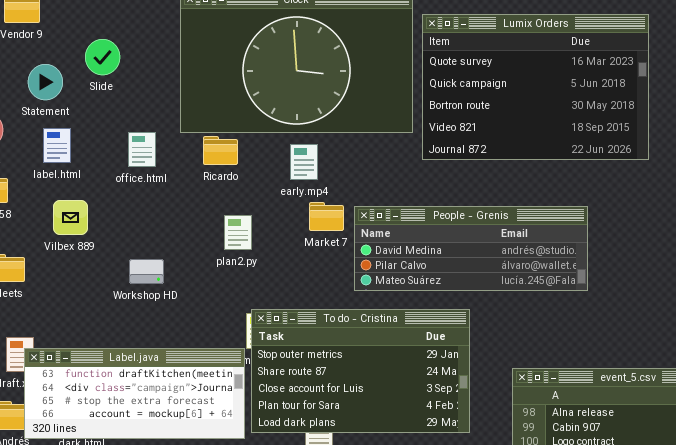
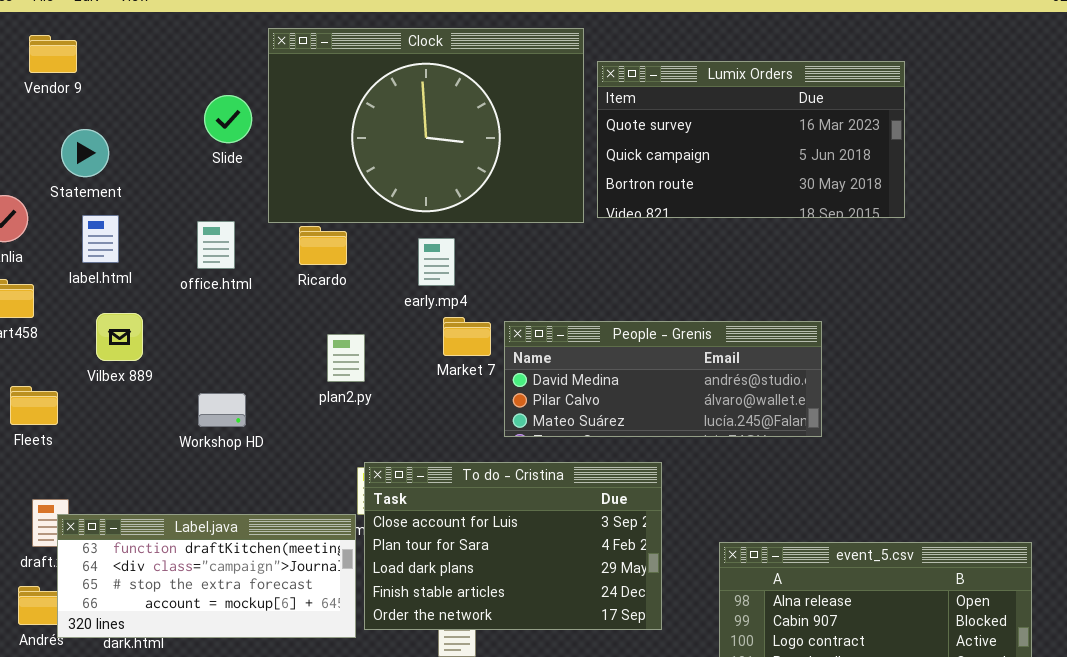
Lumix Orders: [422,14,649,160] -> [597,61,905,218], resized
Slide: [85,39,120,75] -> [204,95,252,143], moved
To do - Cristina: [251,309,470,433] -> [364,462,662,630], scrolled down 2 rows

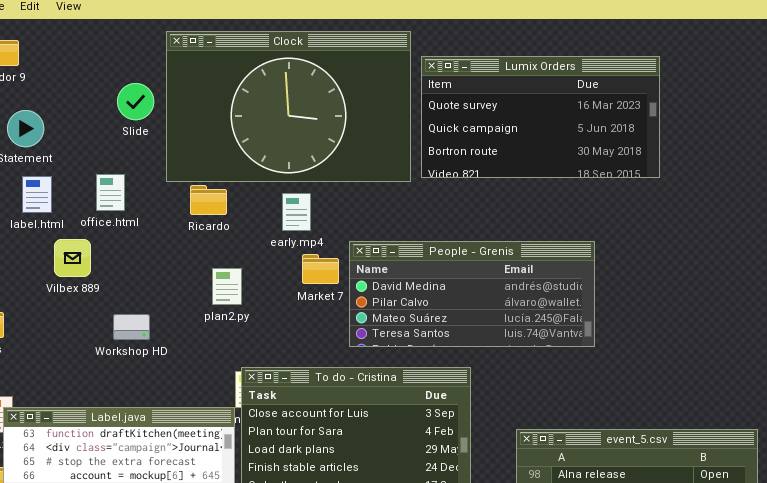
office.html: [197,221,235,269] -> [96,174,125,211], moved
Vilbex 889: [96,313,143,361] -> [54,239,91,277], moved
People - Grenis: [504,321,822,437] -> [349,241,595,347], resized

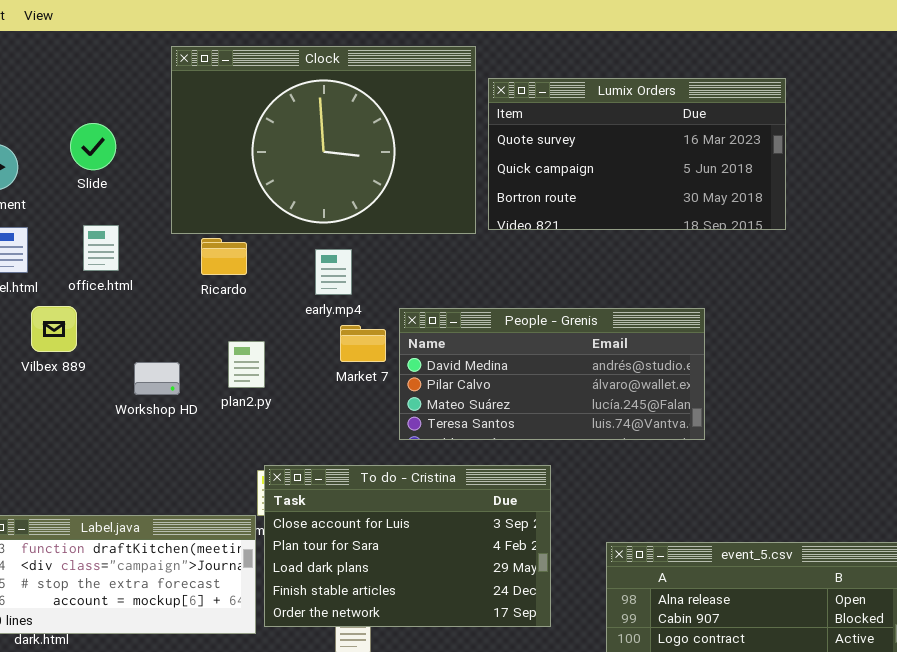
Slide: [117,83,154,120] -> [70,123,116,170], moved
Workshop HD: [113,314,150,340] -> [134,362,180,395], moved

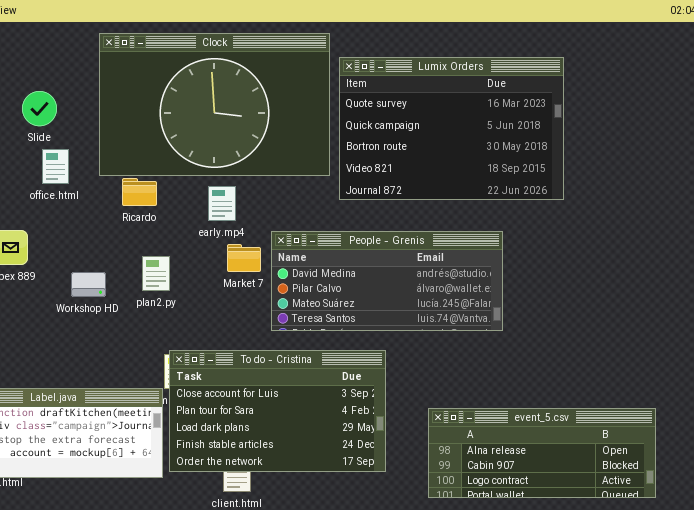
Lumix Orders: [488,78,786,230] -> [339,57,564,200], resized
office.html: [83,225,119,271] -> [42,149,69,184], moved

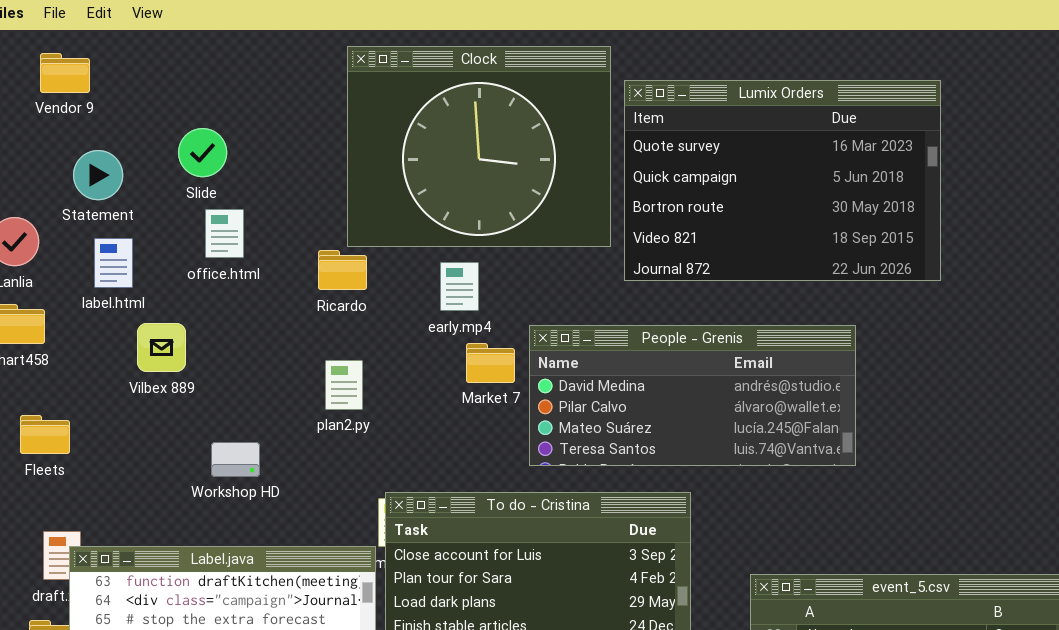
Clock: [99,33,330,176] -> [347,46,611,247], resized
plan2.py: [142,256,170,291] -> [325,360,363,410], moved
Workshop HD: [71,272,106,297] -> [211,442,260,477], moved

